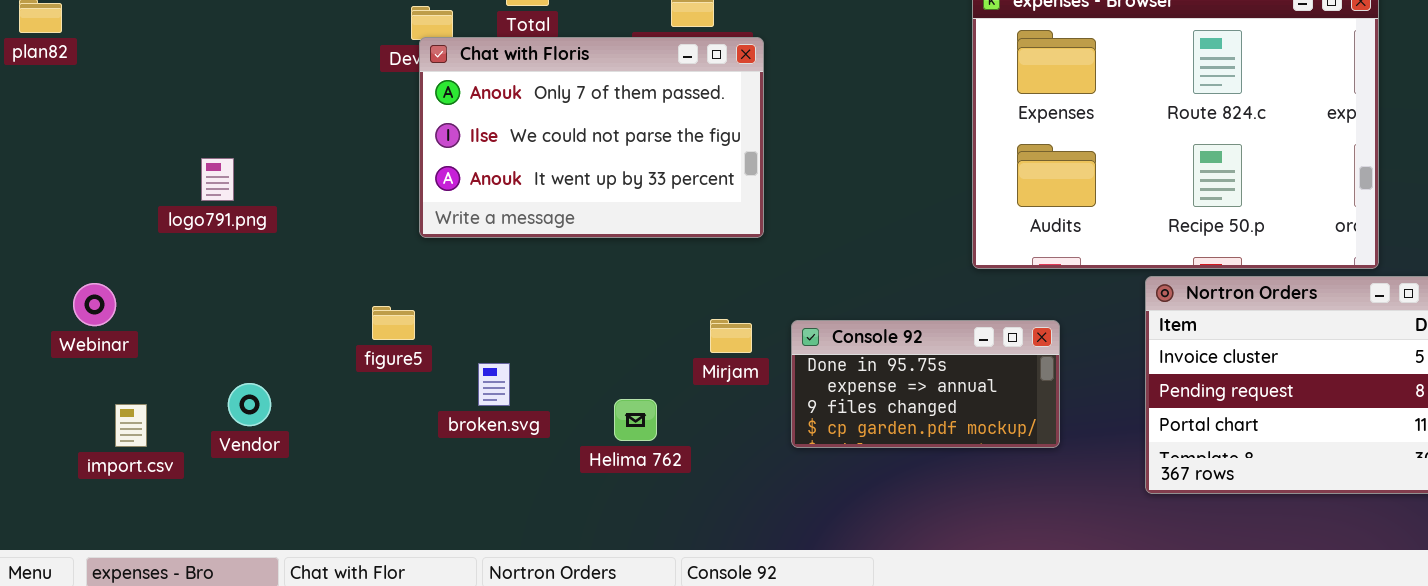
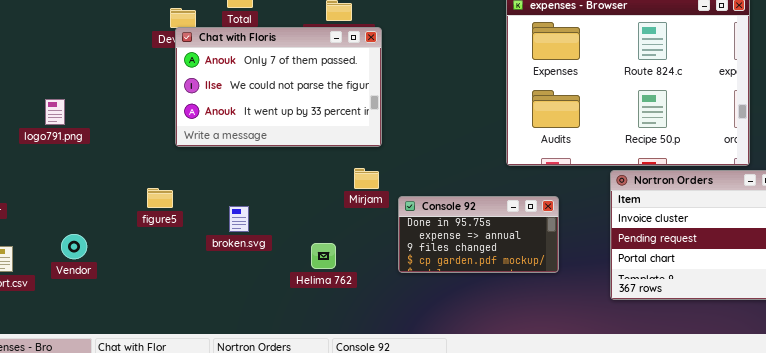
Mirjam: [710,319,752,353] -> [354,168,379,189], moved
broken.svg: [478,363,510,406] -> [229,206,249,232], moved
Helima 762: [614,399,657,441] -> [311,243,336,269], moved

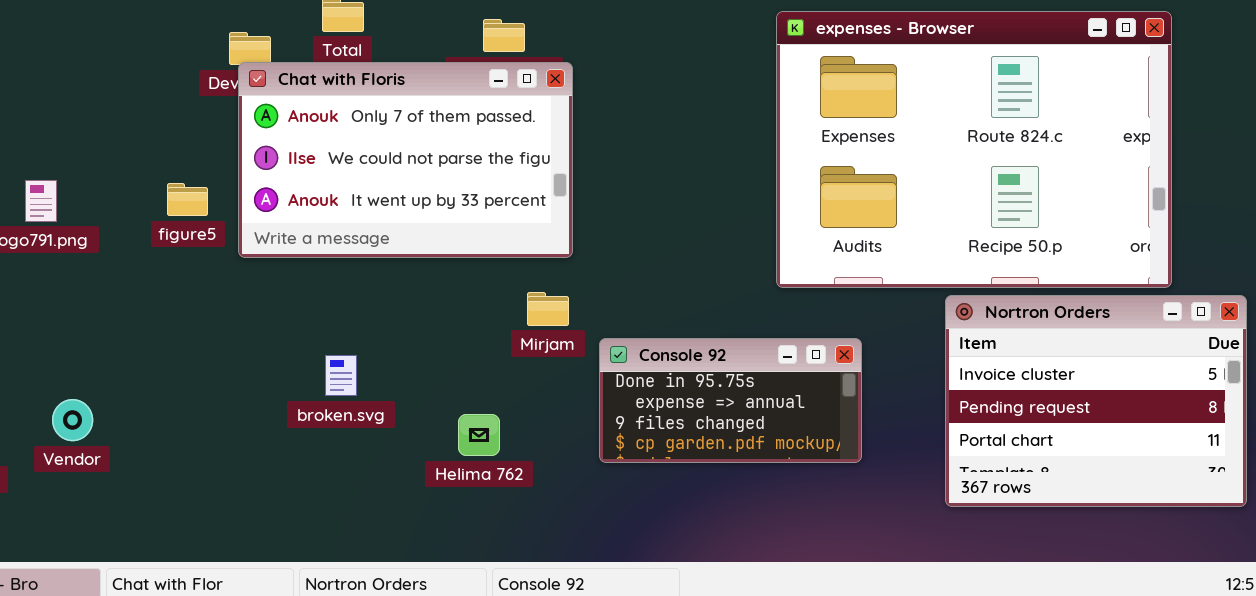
figure5: [147,188,173,208] -> [167,183,208,216], moved

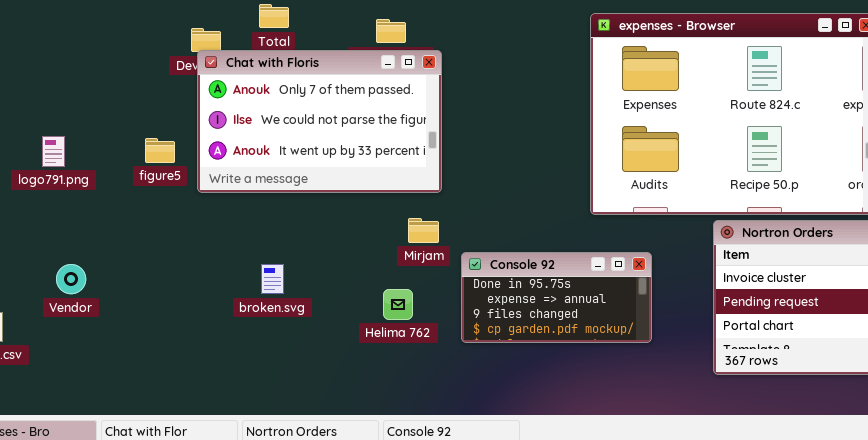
Vendor: [52,399,93,441] -> [56,264,86,294], moved
Helima 762: [458,414,500,456] -> [383,289,413,320], moved

